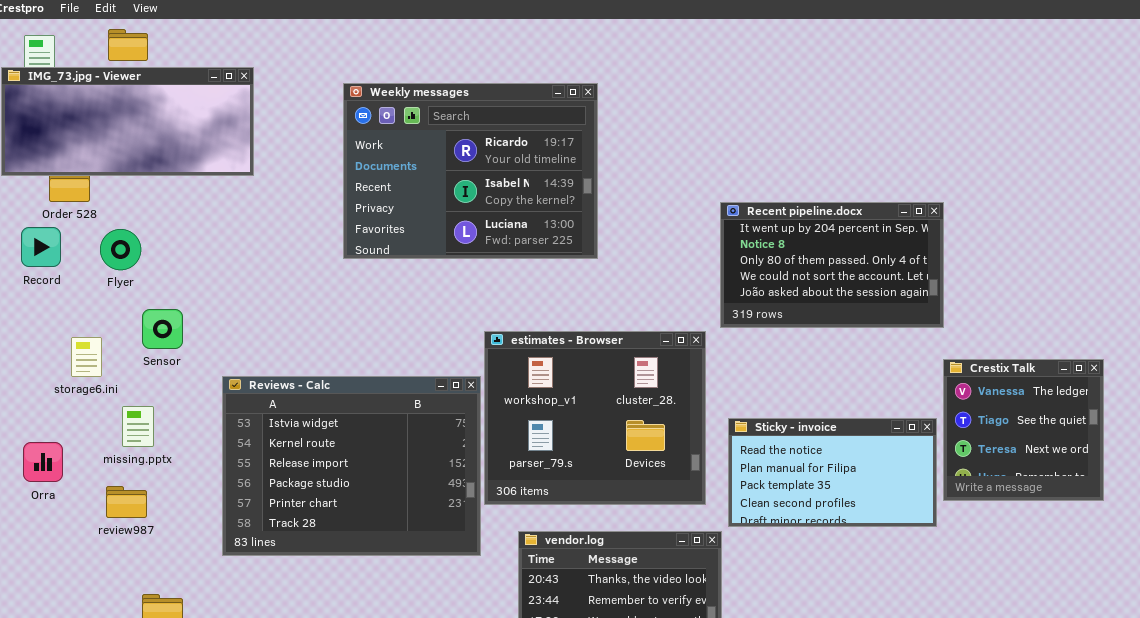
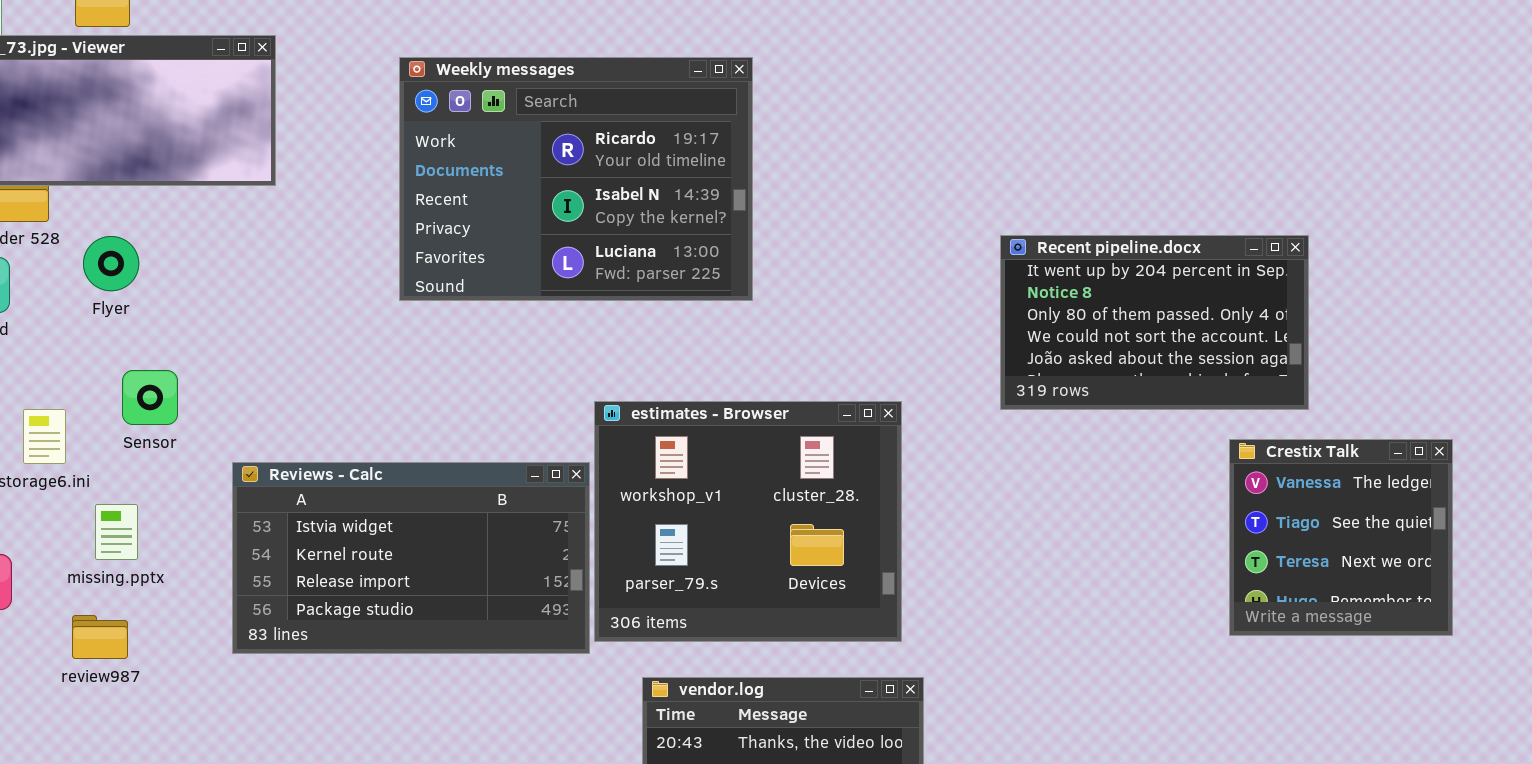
Recent pipeline.docx: [720,202,944,328] -> [1000,235,1309,410], moved
Flyer: [100,229,141,270] -> [83,236,139,291], moved
Reviews - Calc: [222,376,481,556] -> [232,462,590,654], resized
Sticky - invoice: [728,418,937,527] -> none, closed

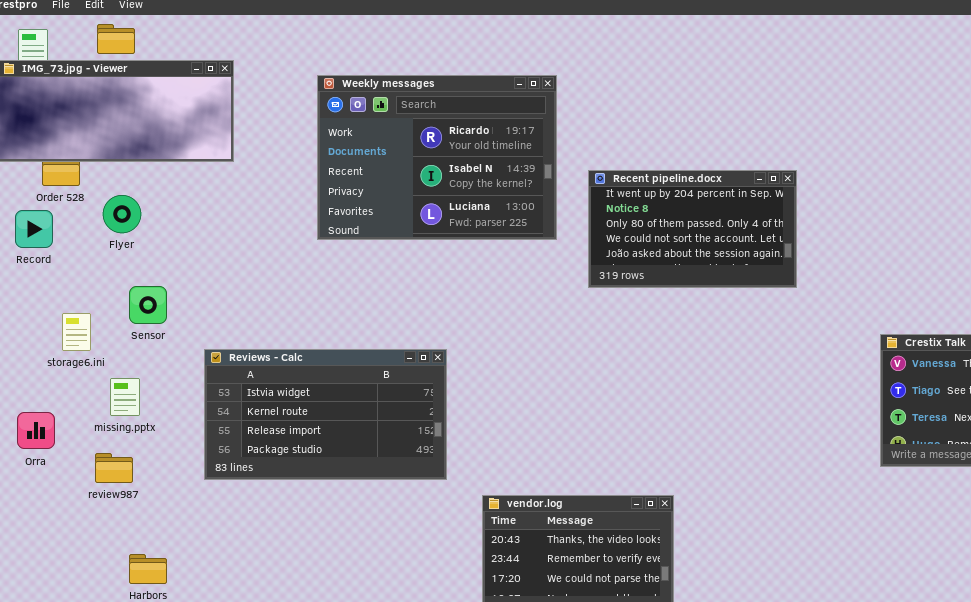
Recent pipeline.docx: [1000,235,1309,410] -> [588,170,797,288], moved
estimates - Browser: [594,401,902,642] -> none, closed

